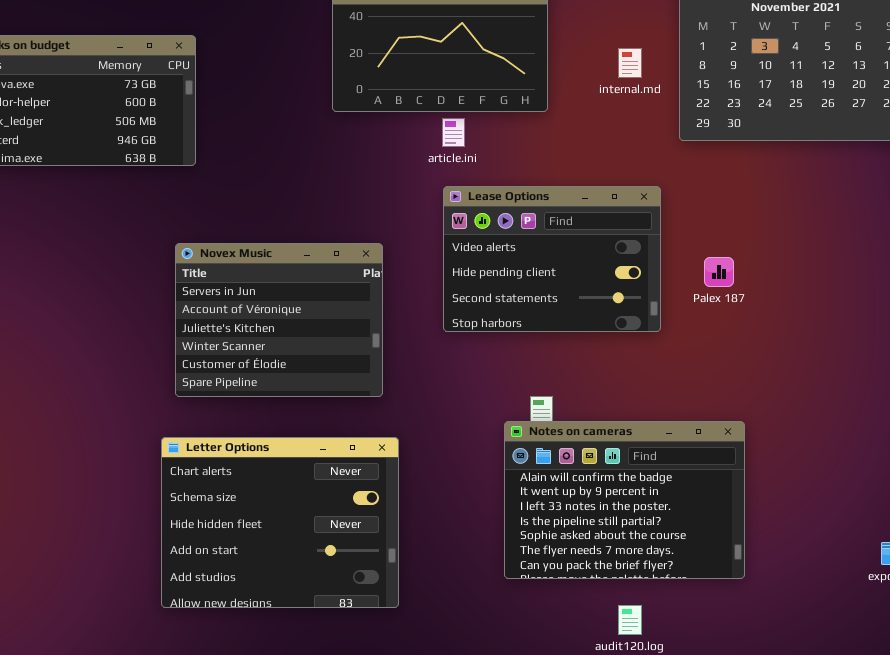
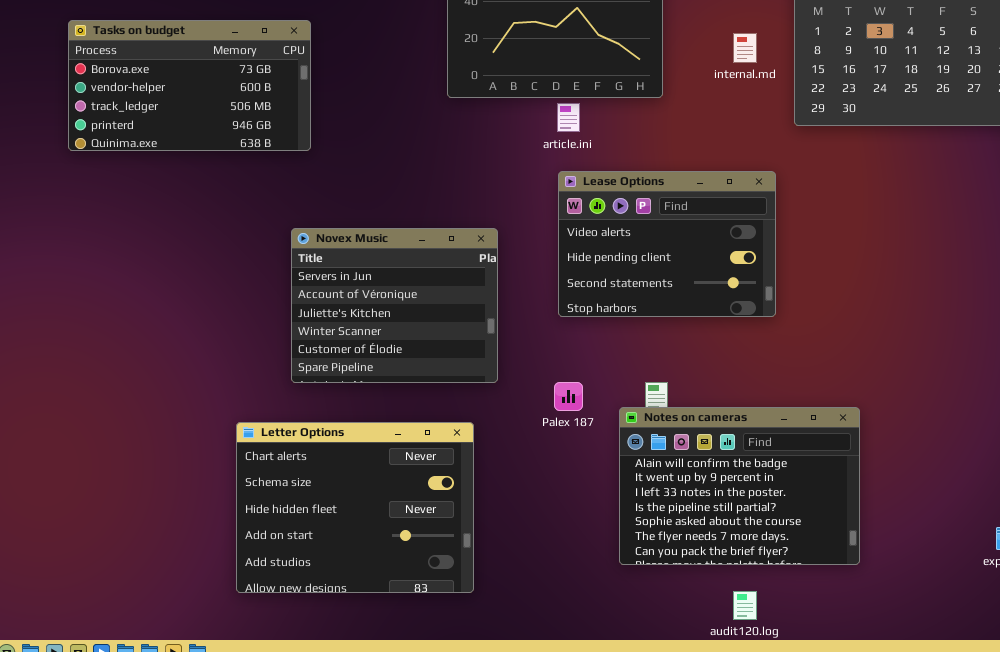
Palex 187: [704,257,734,287] -> [554,382,583,411], moved
Letter Options: [161,437,399,608] -> [236,422,474,593], moved

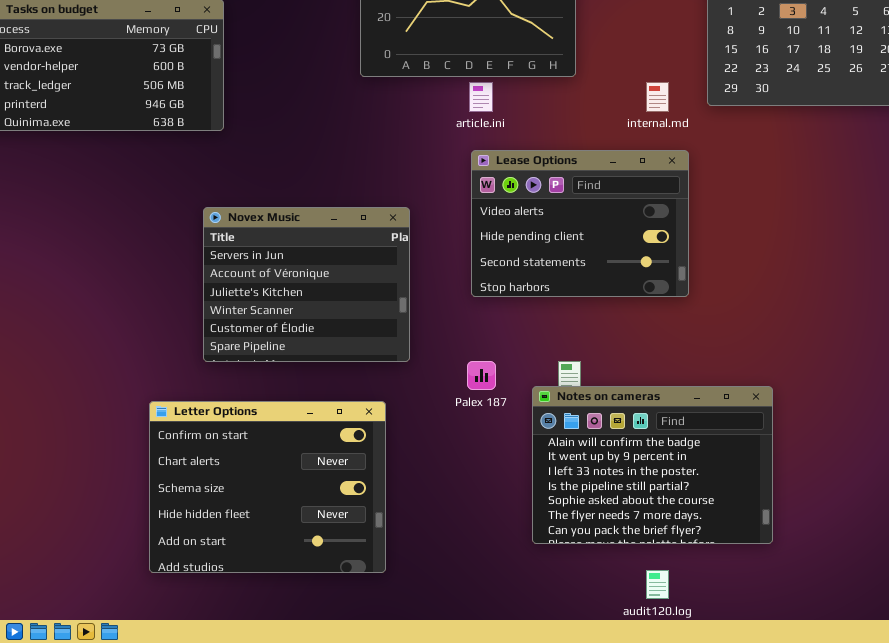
internal.md: [733,33,757,63] -> [646,82,669,112], moved
Letter Options: [236,422,474,593] -> [149,401,386,573], scrolled up 1 row

